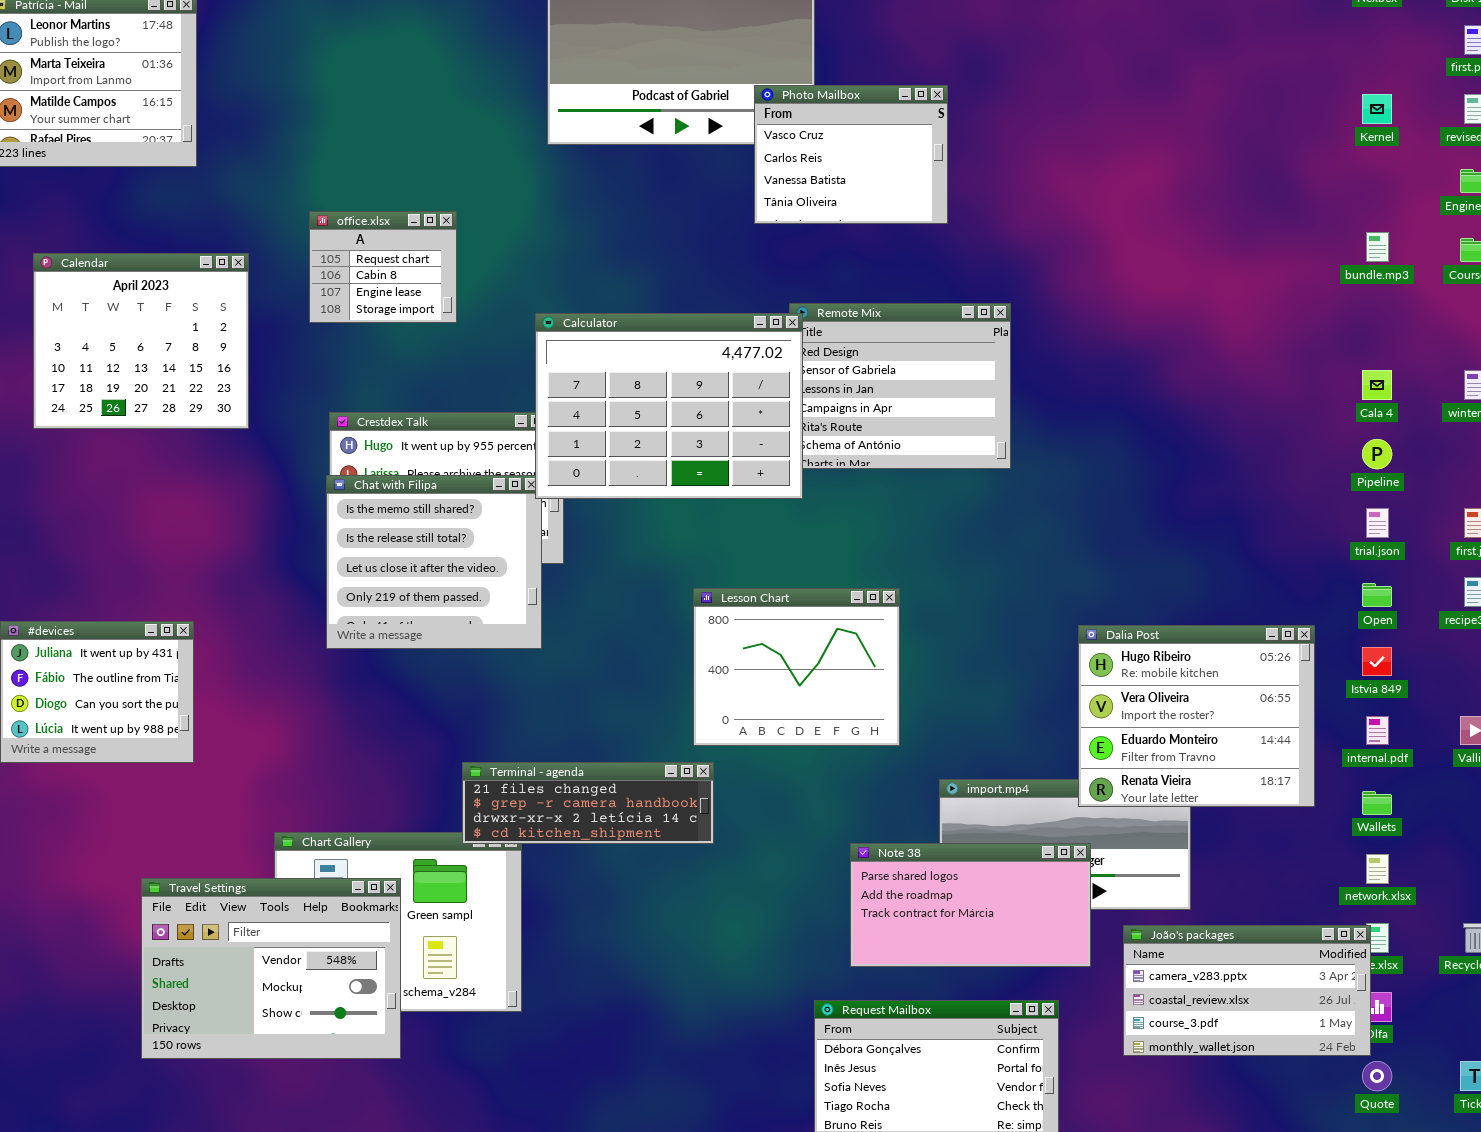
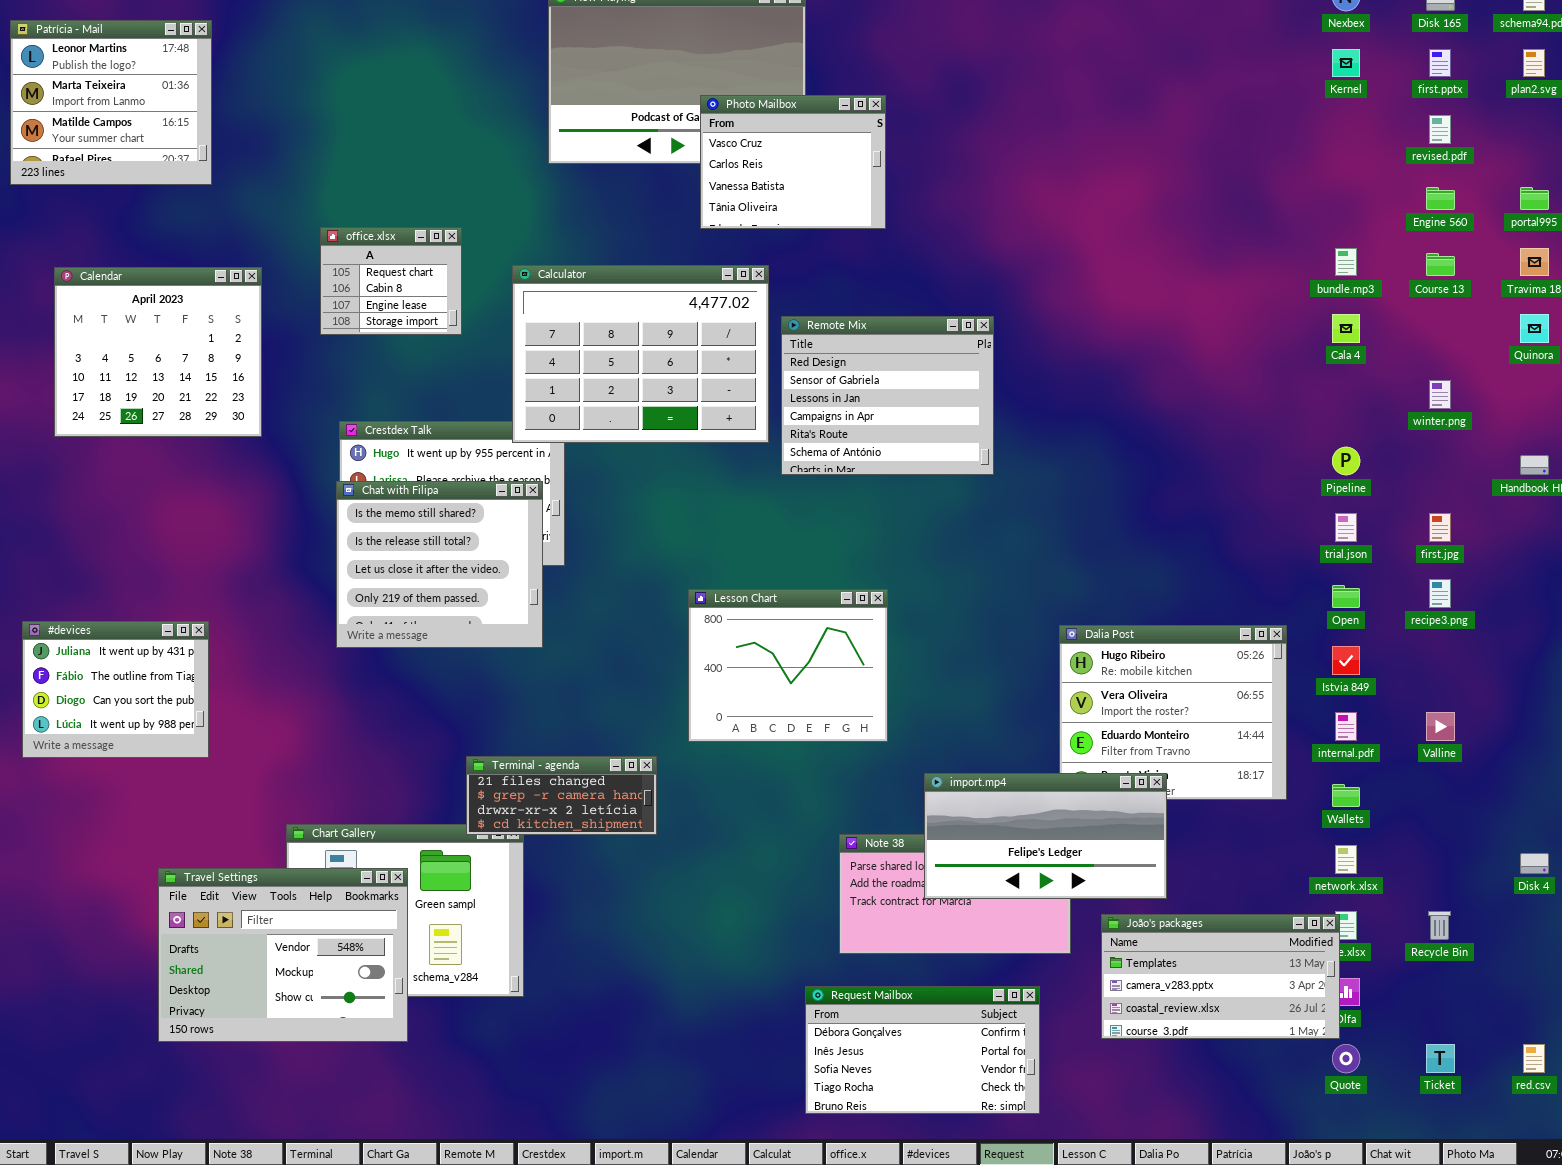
Photo Mailbox: [754,85,948,224] -> [700,95,886,229], moved
Kernel: [1362,94,1392,124] -> [1332,49,1360,77], moved
Calculator: [535,313,803,499] -> [512,265,769,443], moved
Cala 4: [1362,370,1392,400] -> [1332,314,1360,343], moved
Terminal - agenda: [462,762,714,844] -> [466,756,657,835], resized
import.mp4: [939,779,1191,910] -> [924,773,1167,899], raised
João's packages: [1123,925,1371,1056] -> [1101,914,1340,1039], scrolled up 1 row

